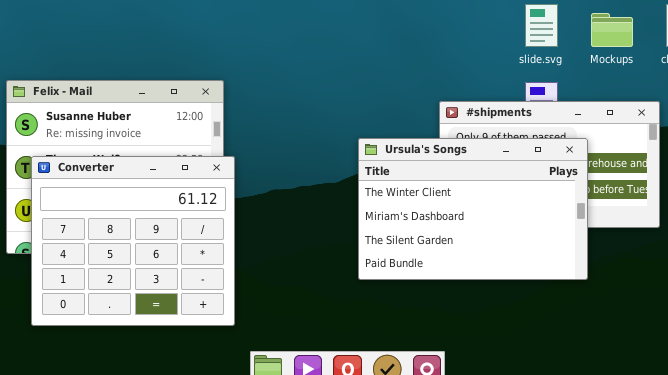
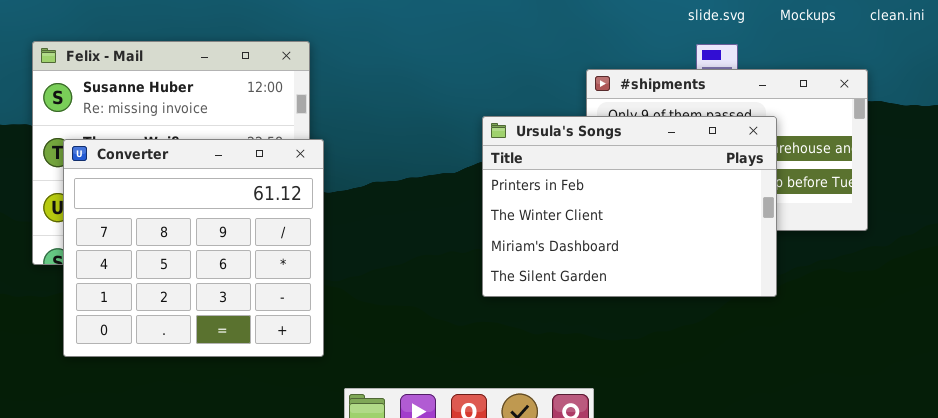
Ursula's Songs: [358,138,588,280] -> [482,116,777,297], scrolled up 1 row

